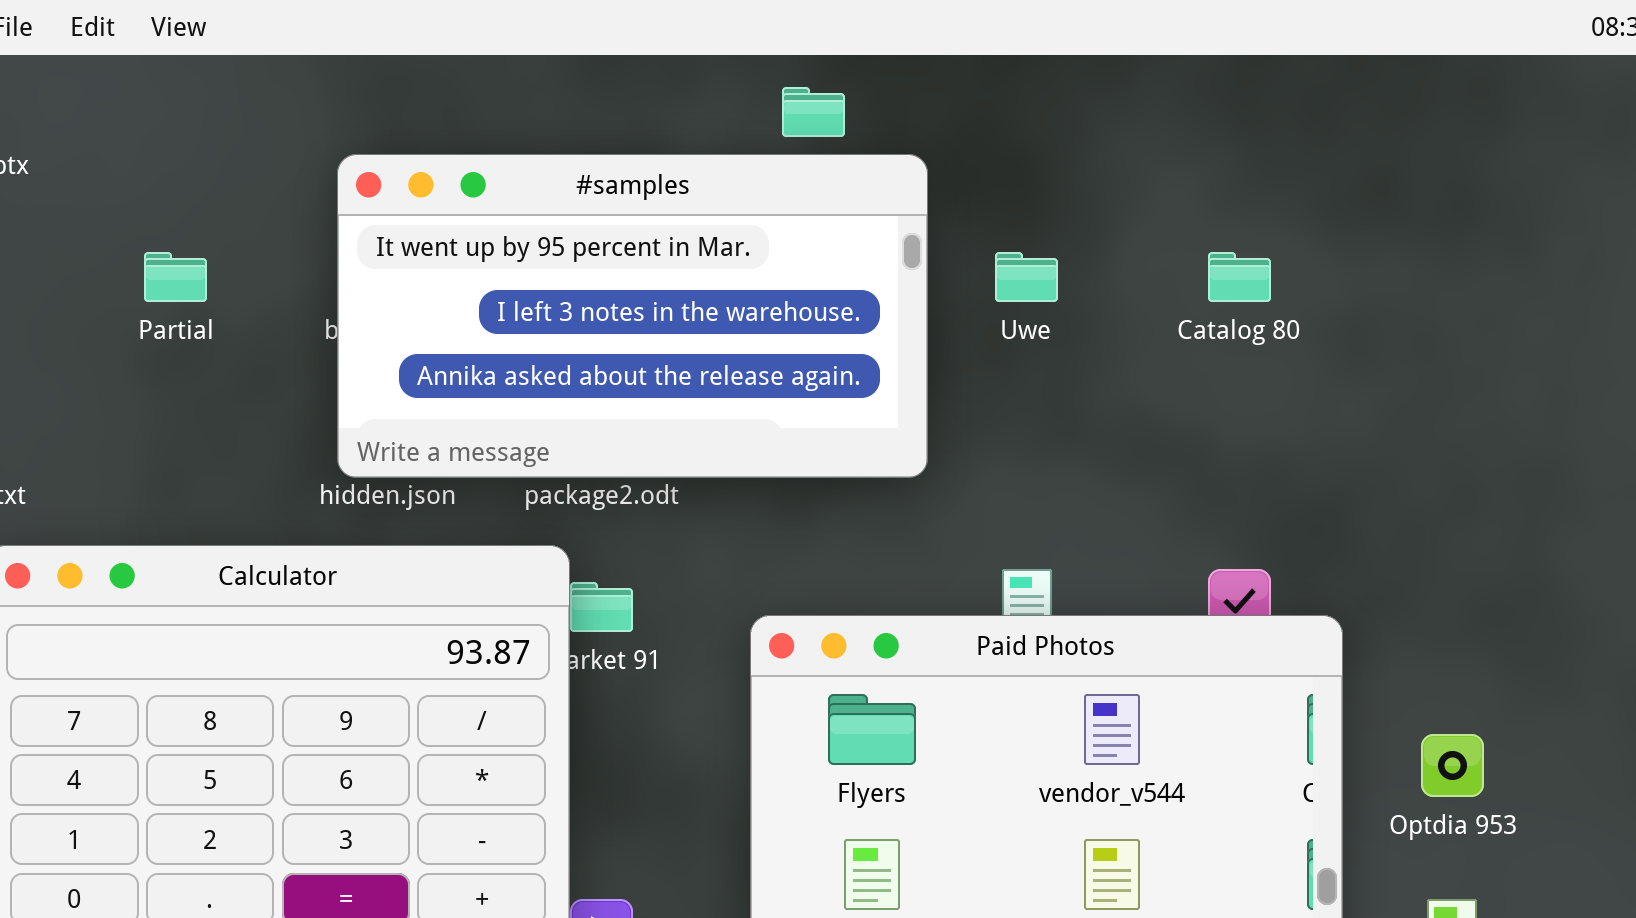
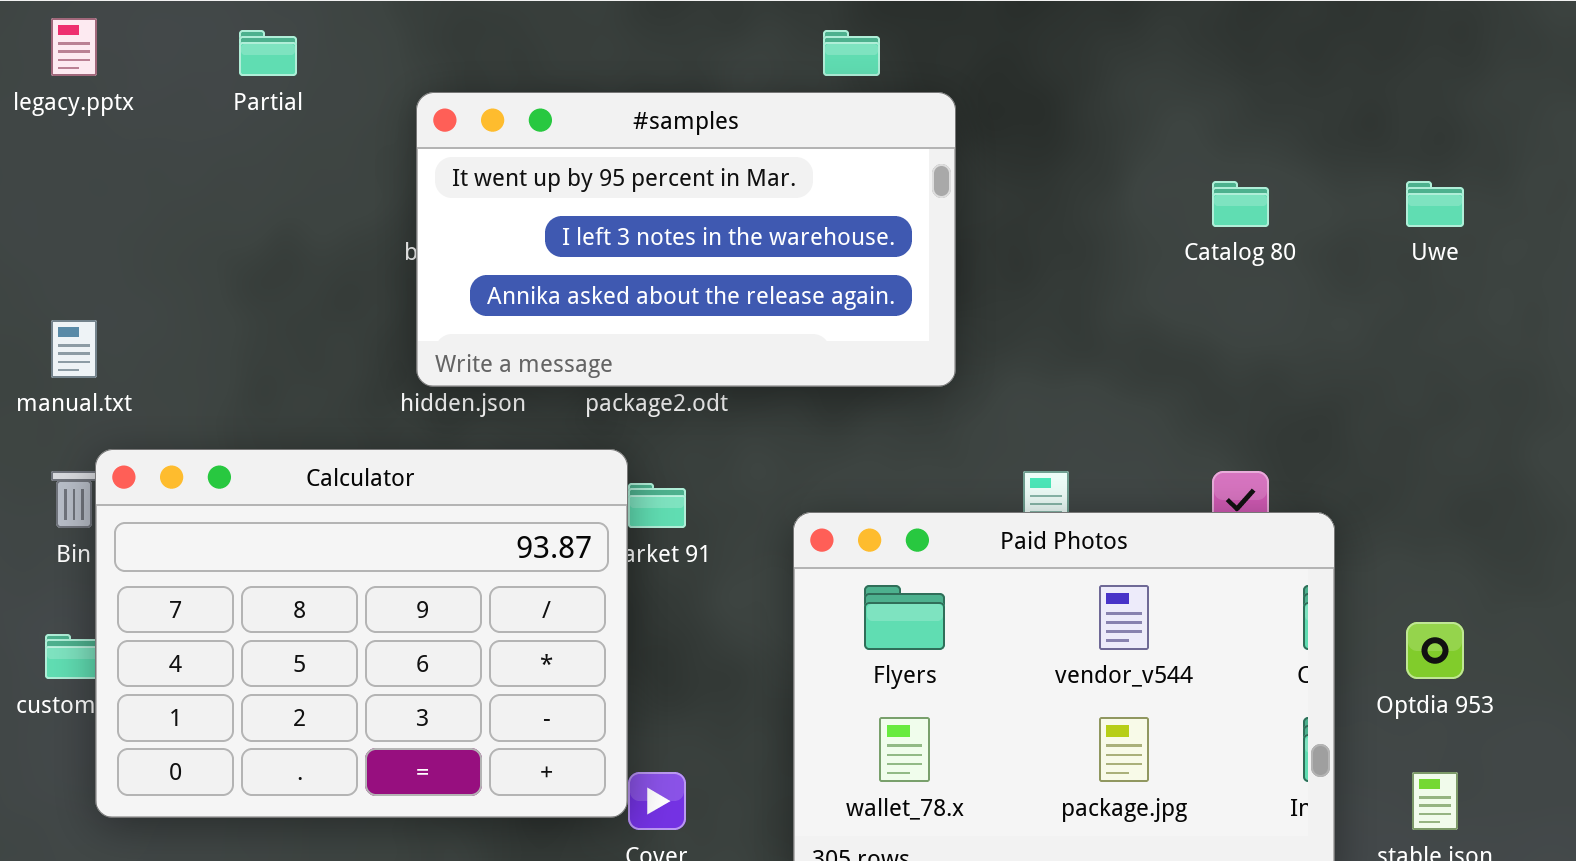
Partial: [144,252,207,302] -> [239,30,297,76], moved
Uwe: [995,252,1058,302] -> [1406,181,1464,227], moved

